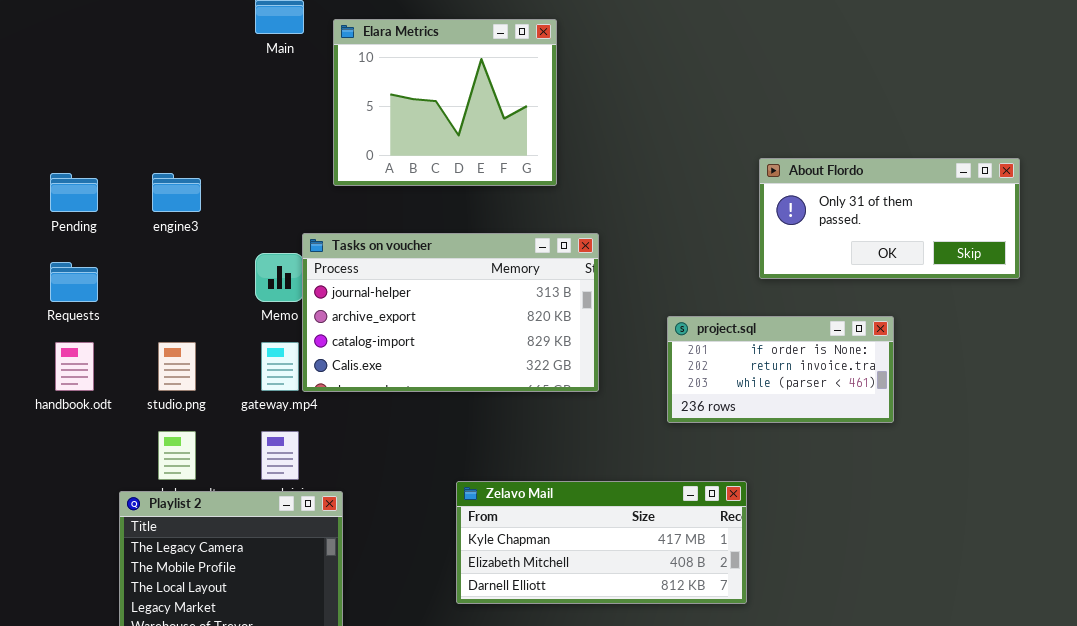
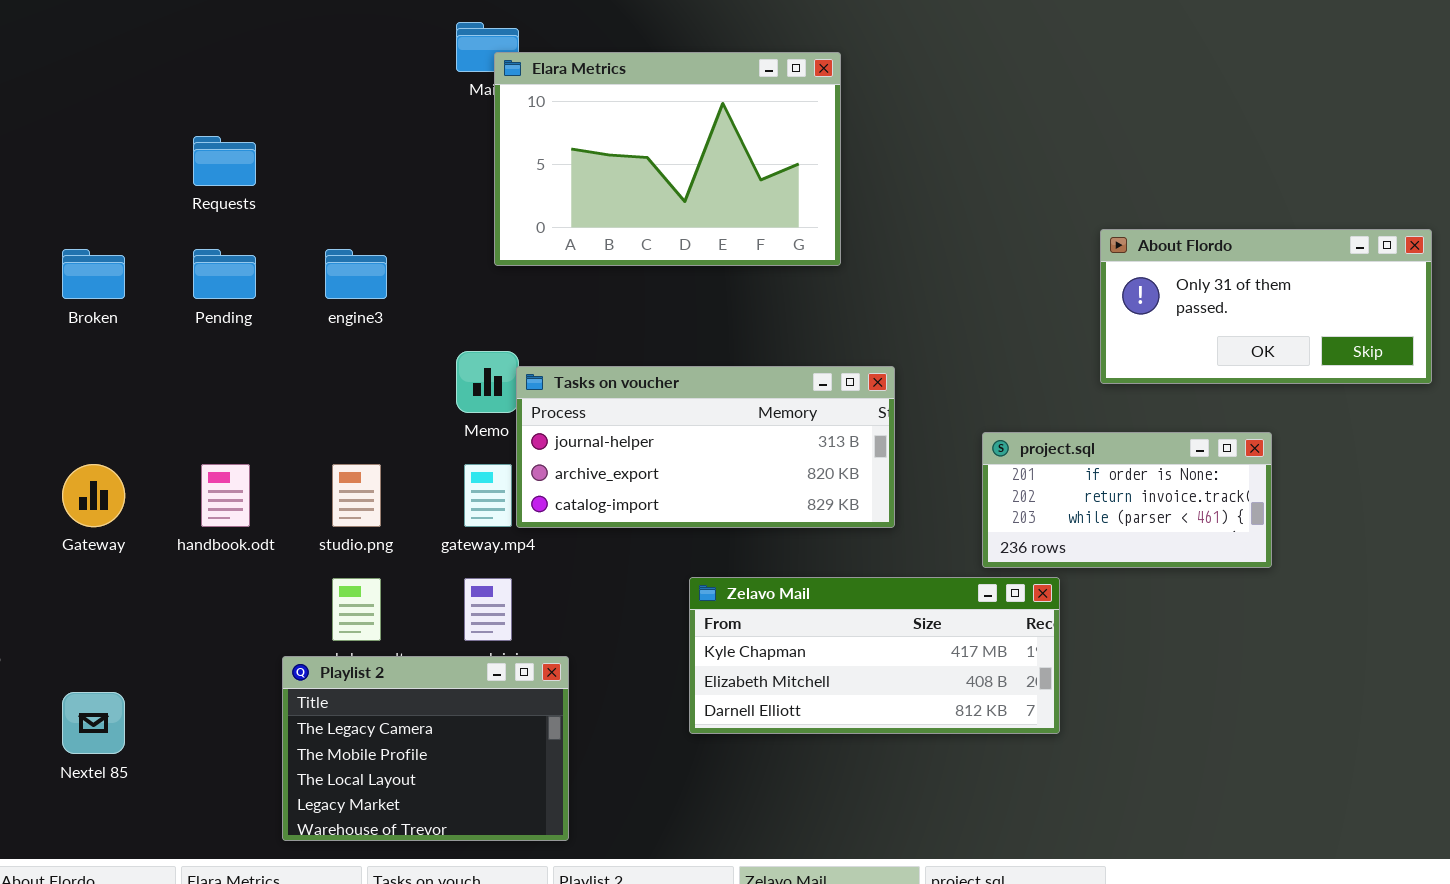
Elara Metrics: [333,19,557,186] -> [494,52,841,266], resized
Tasks on voucher: [302,233,599,392] -> [516,366,895,528], resized
Requests: [50,262,98,302] -> [193,136,256,186], moved
Zelavo Mail: [456,481,747,604] -> [689,577,1060,734], moved

